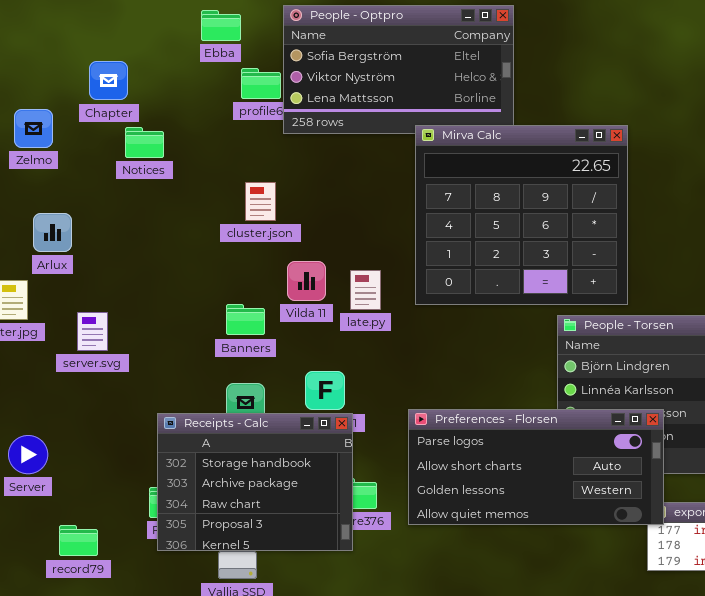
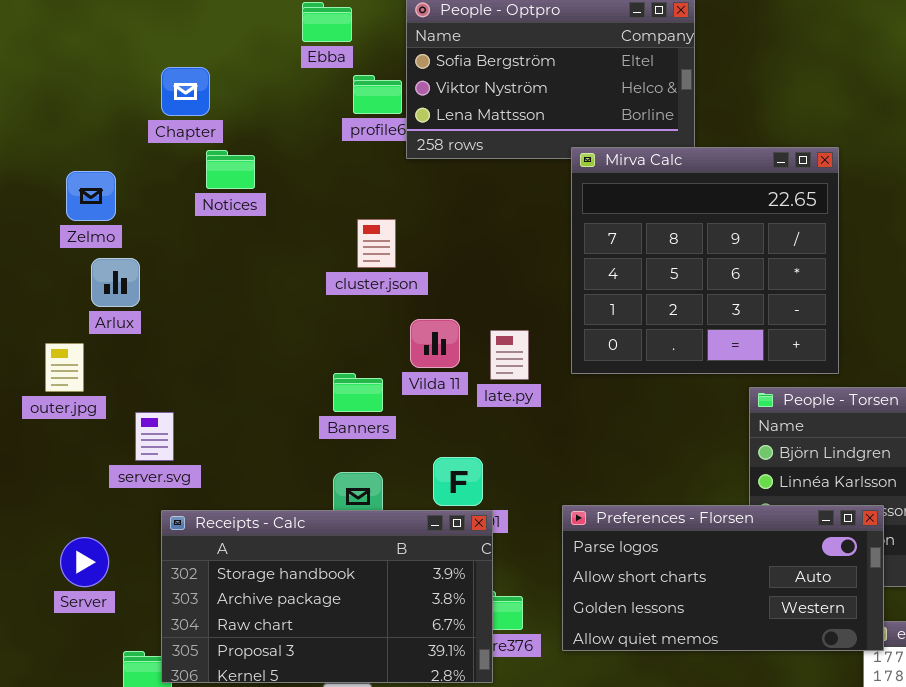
Zelmo: [14,109,53,148] -> [66,171,116,221], moved
server.svg: [77,312,108,351] -> [135,412,174,461], moved
Receipts - Calc: [157,413,353,551] -> [161,510,493,683], resized

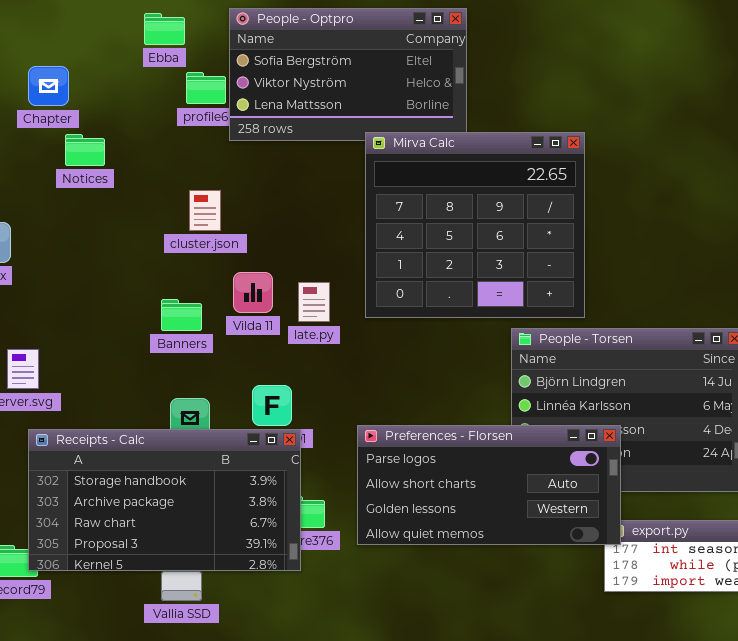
Banners: [333,373,383,412] -> [161,299,202,331], moved

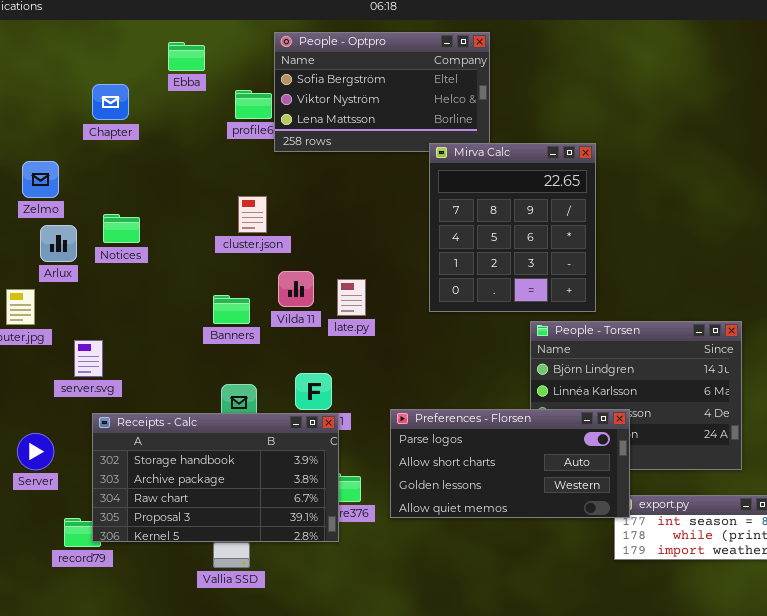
Ebba: [144,13,185,45] -> [168,42,205,71], moved
Mirva Calc: [365,132,585,318] -> [429,143,596,312], resized
Notices: [65,134,105,166] -> [103,214,140,243], moved

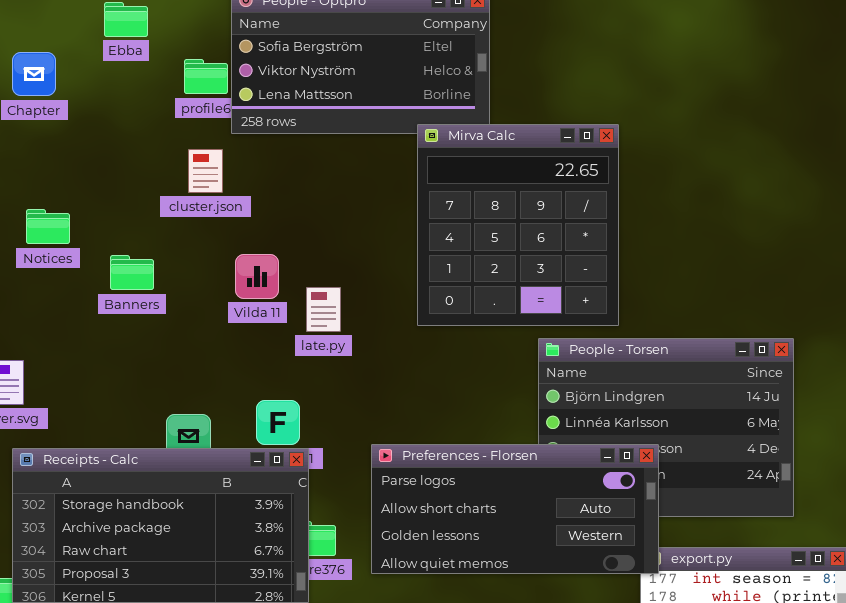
cluster.json: [238,196,267,233] -> [188,149,223,193], moved
Vilda 11: [278,271,314,307] -> [235,254,279,299], moved
Banners: [213,295,250,324] -> [110,255,154,290], moved

